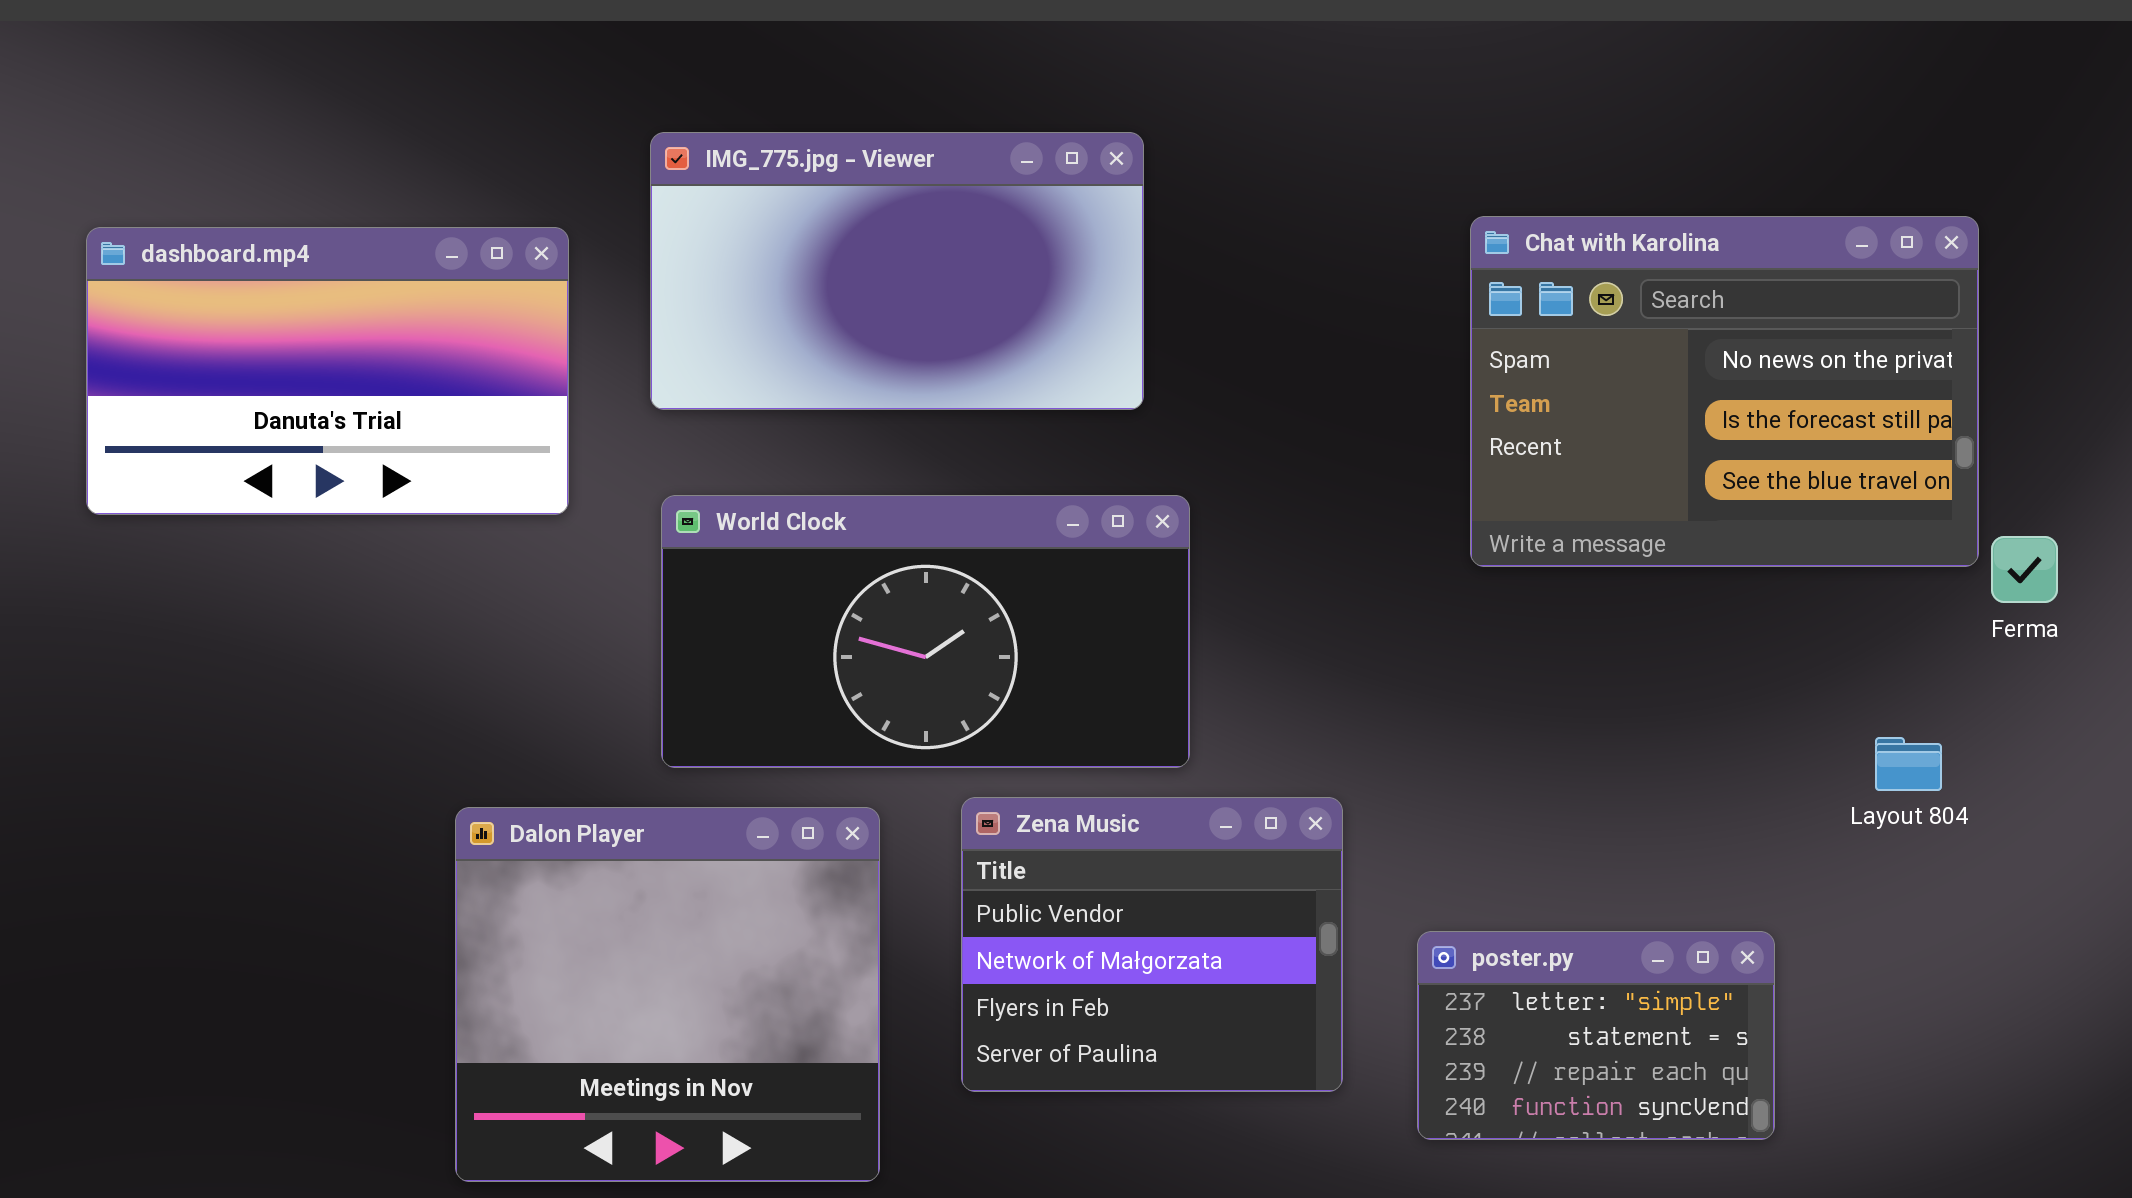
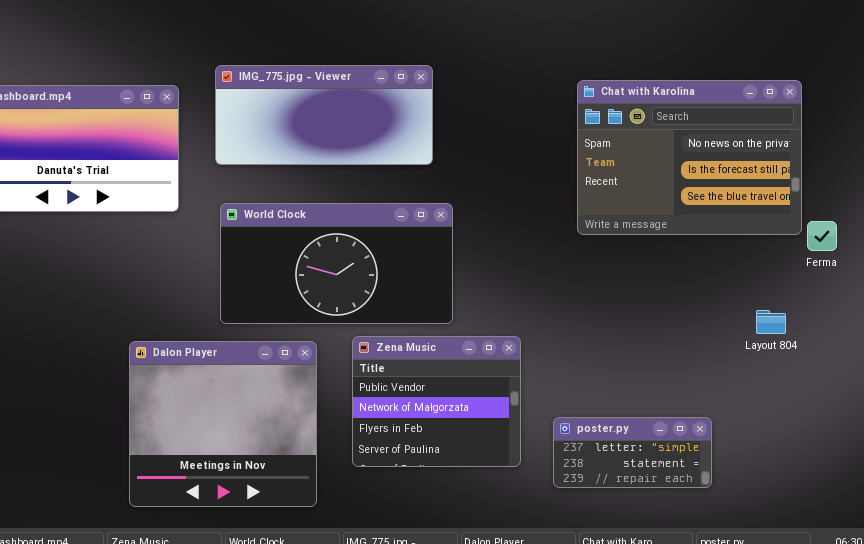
IMG_775.jpg - Viewer: [650,132,1144,410] -> [215,65,433,165], resized
poster.py: [1417,931,1775,1140] -> [553,417,712,488], resized

